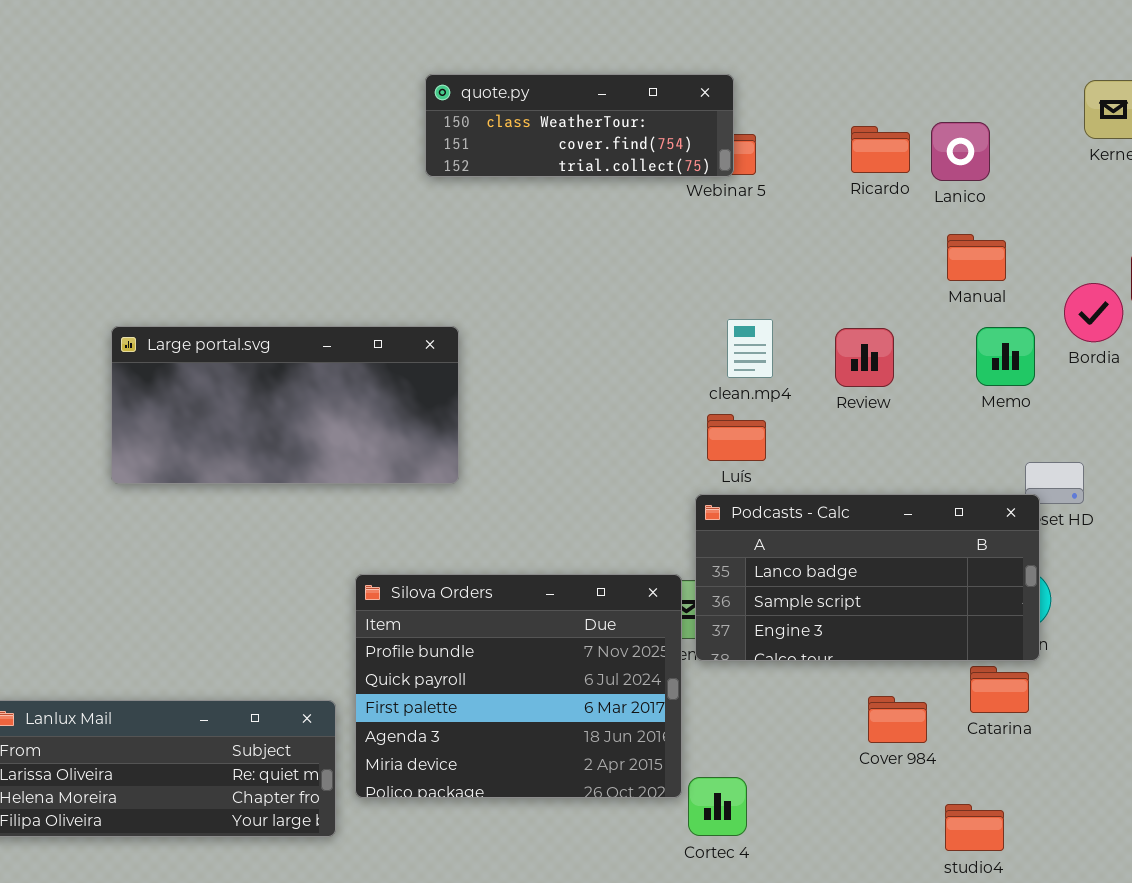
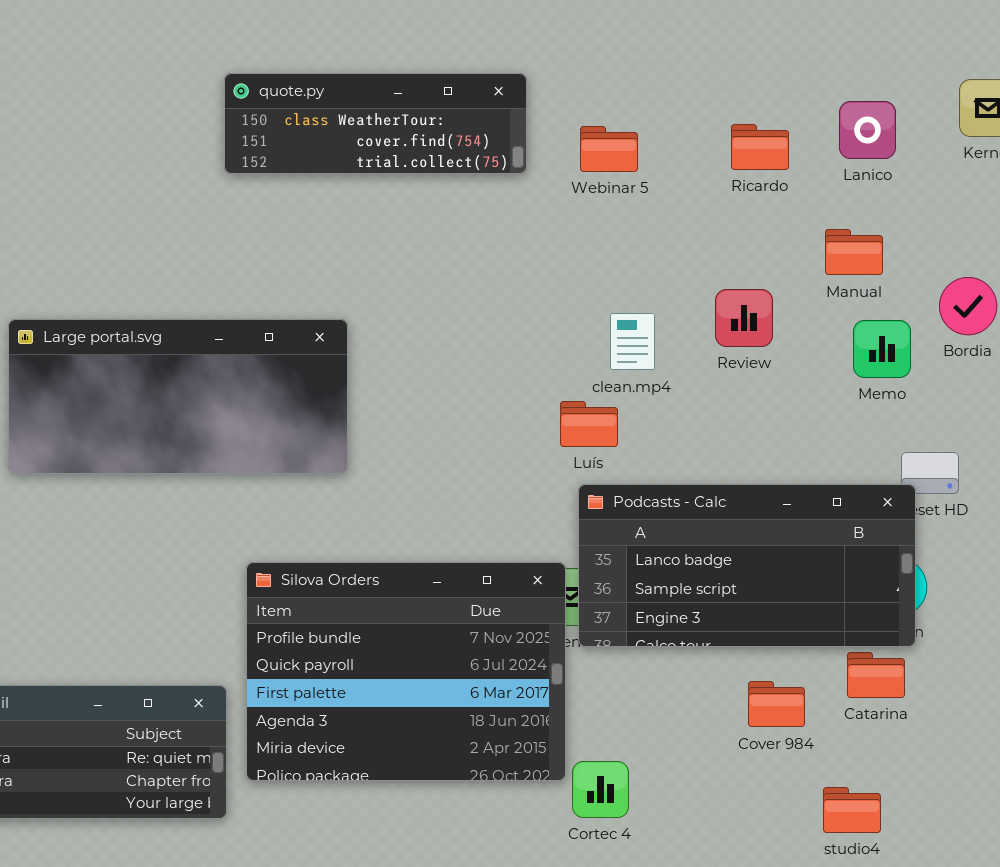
quote.py: [425,74,734,177] -> [224,73,527,174], moved
Lanico: [931,122,990,181] -> [839,101,896,159], moved
Review: [835,328,894,387] -> [715,289,773,347], moved
Luís: [707,414,766,461] -> [560,401,618,447], moved

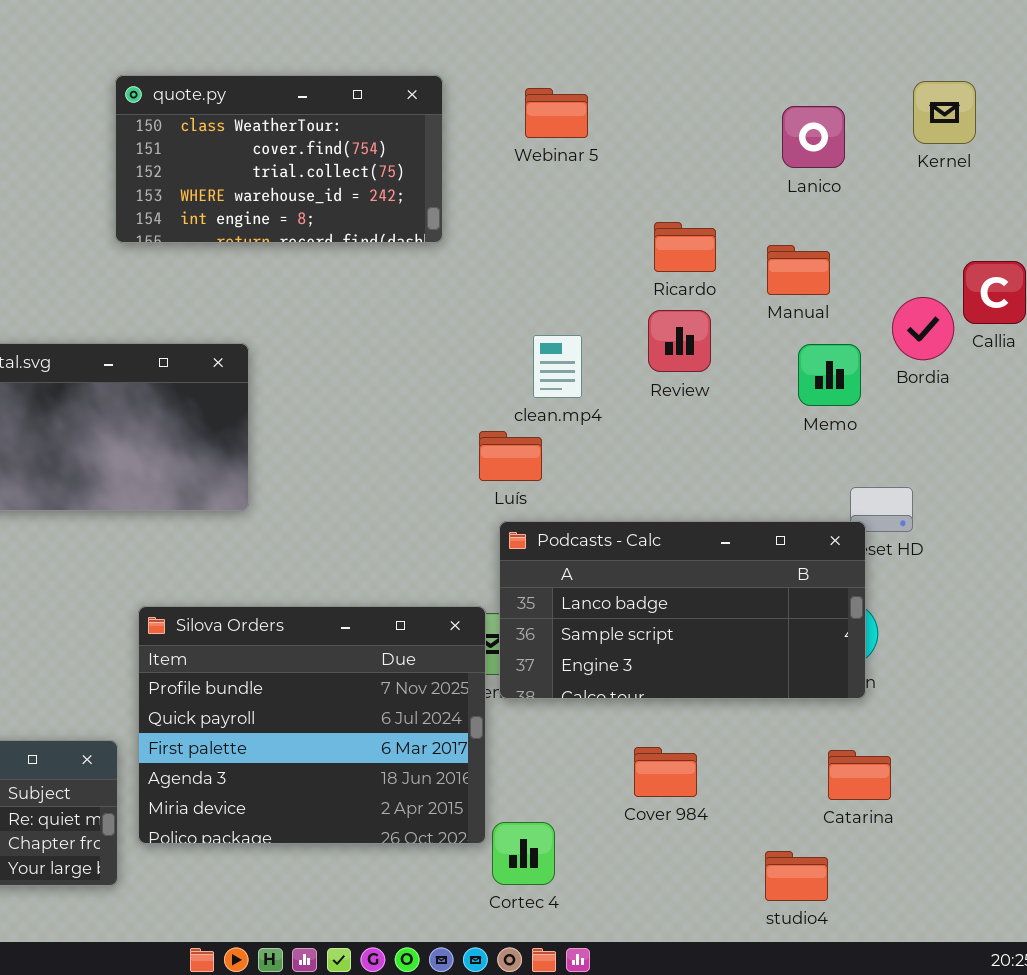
quote.py: [224,73,527,174] -> [115,75,443,243], resized
Ricardo: [731,124,789,170] -> [654,222,716,272], moved
Webinar 5: [580,126,638,172] -> [525,88,588,138], moved
Catarina: [847,652,905,698] -> [828,750,891,800], moved
Cover 984: [748,681,805,727] -> [634,747,697,797], moved

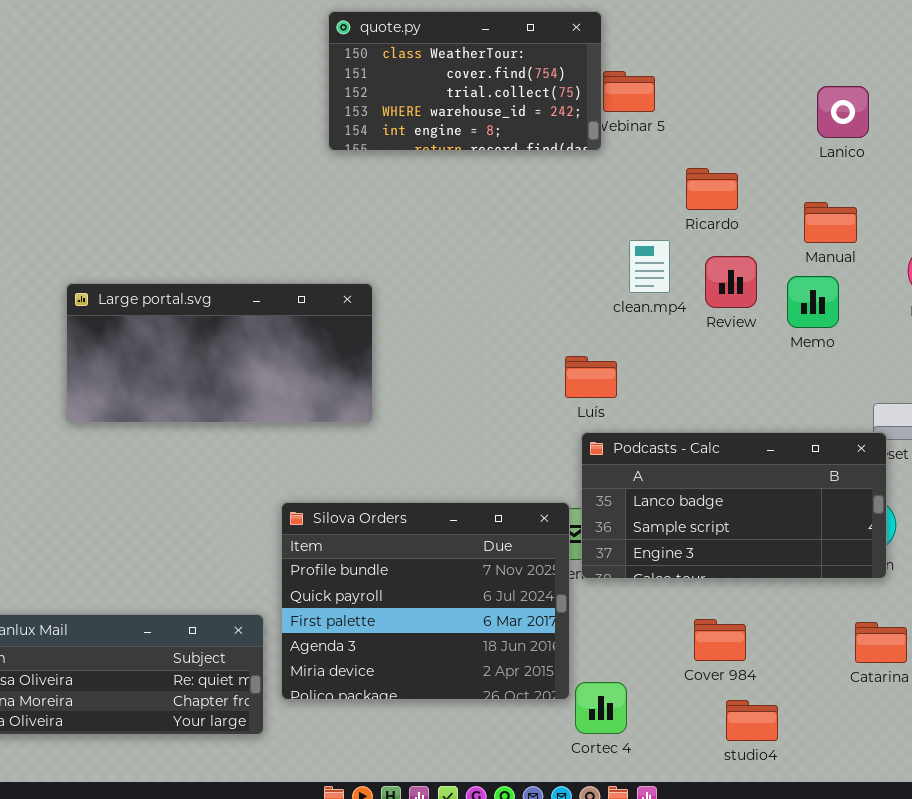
quote.py: [115,75,443,243] -> [328,11,602,151], moved
Ricardo: [654,222,716,272] -> [686,168,738,210], moved
clean.mp4: [533,335,582,398] -> [629,240,670,293], moved
Memo: [798,344,861,406] -> [787,276,839,328], moved
studio4: [765,851,828,901] -> [726,700,778,741], moved

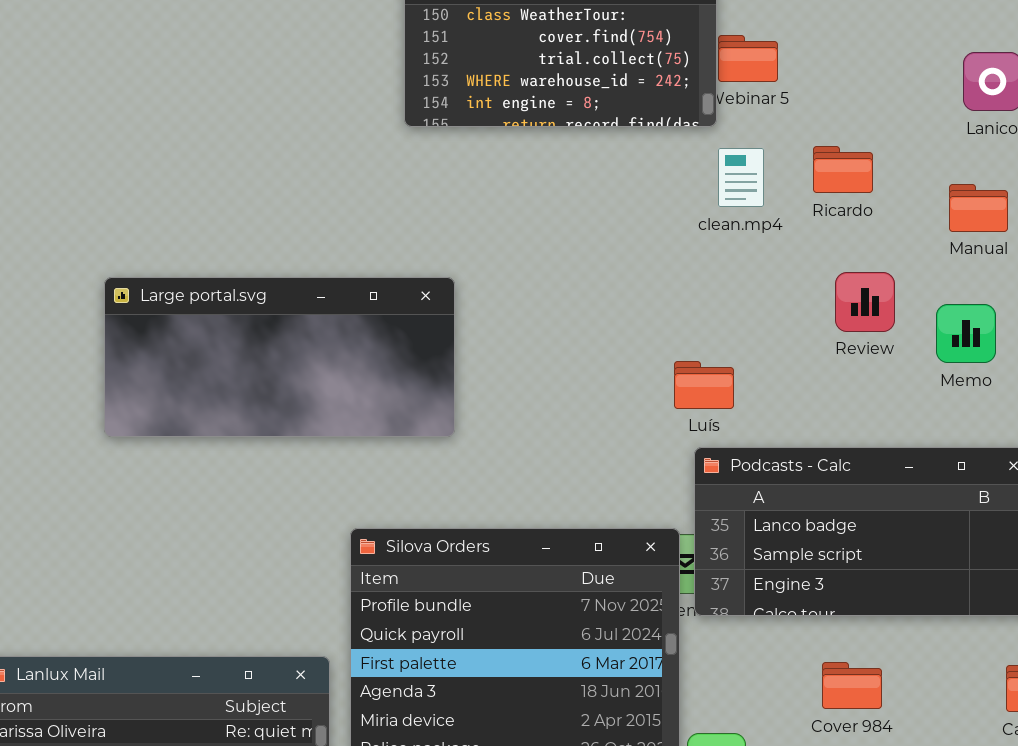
clean.mp4: [629,240,670,293] -> [718,148,764,207], moved
Review: [705,256,757,308] -> [835,272,895,332], moved
Memo: [787,276,839,328] -> [936,304,996,363], moved

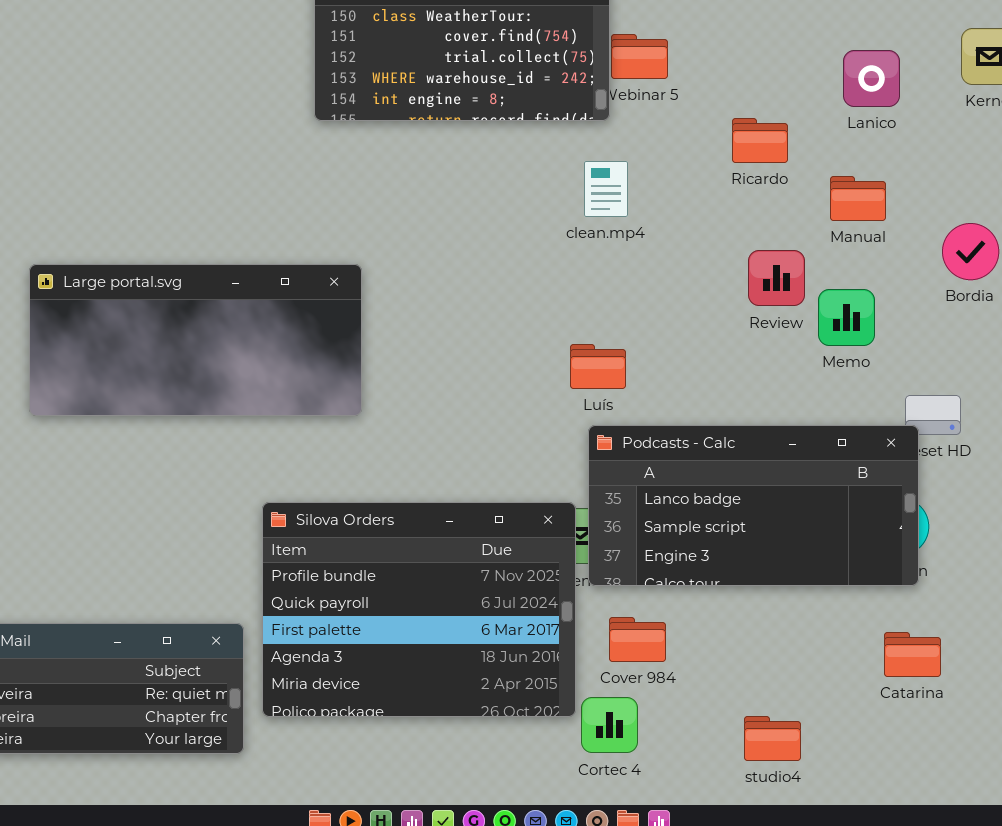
Ricardo: [813,146,873,193] -> [732,118,788,163], moved
clean.mp4: [718,148,764,207] -> [584,161,628,217], moved
Review: [835,272,895,332] -> [748,250,805,306], moved
Cover 984: [822,662,882,709] -> [609,617,666,662], moved

